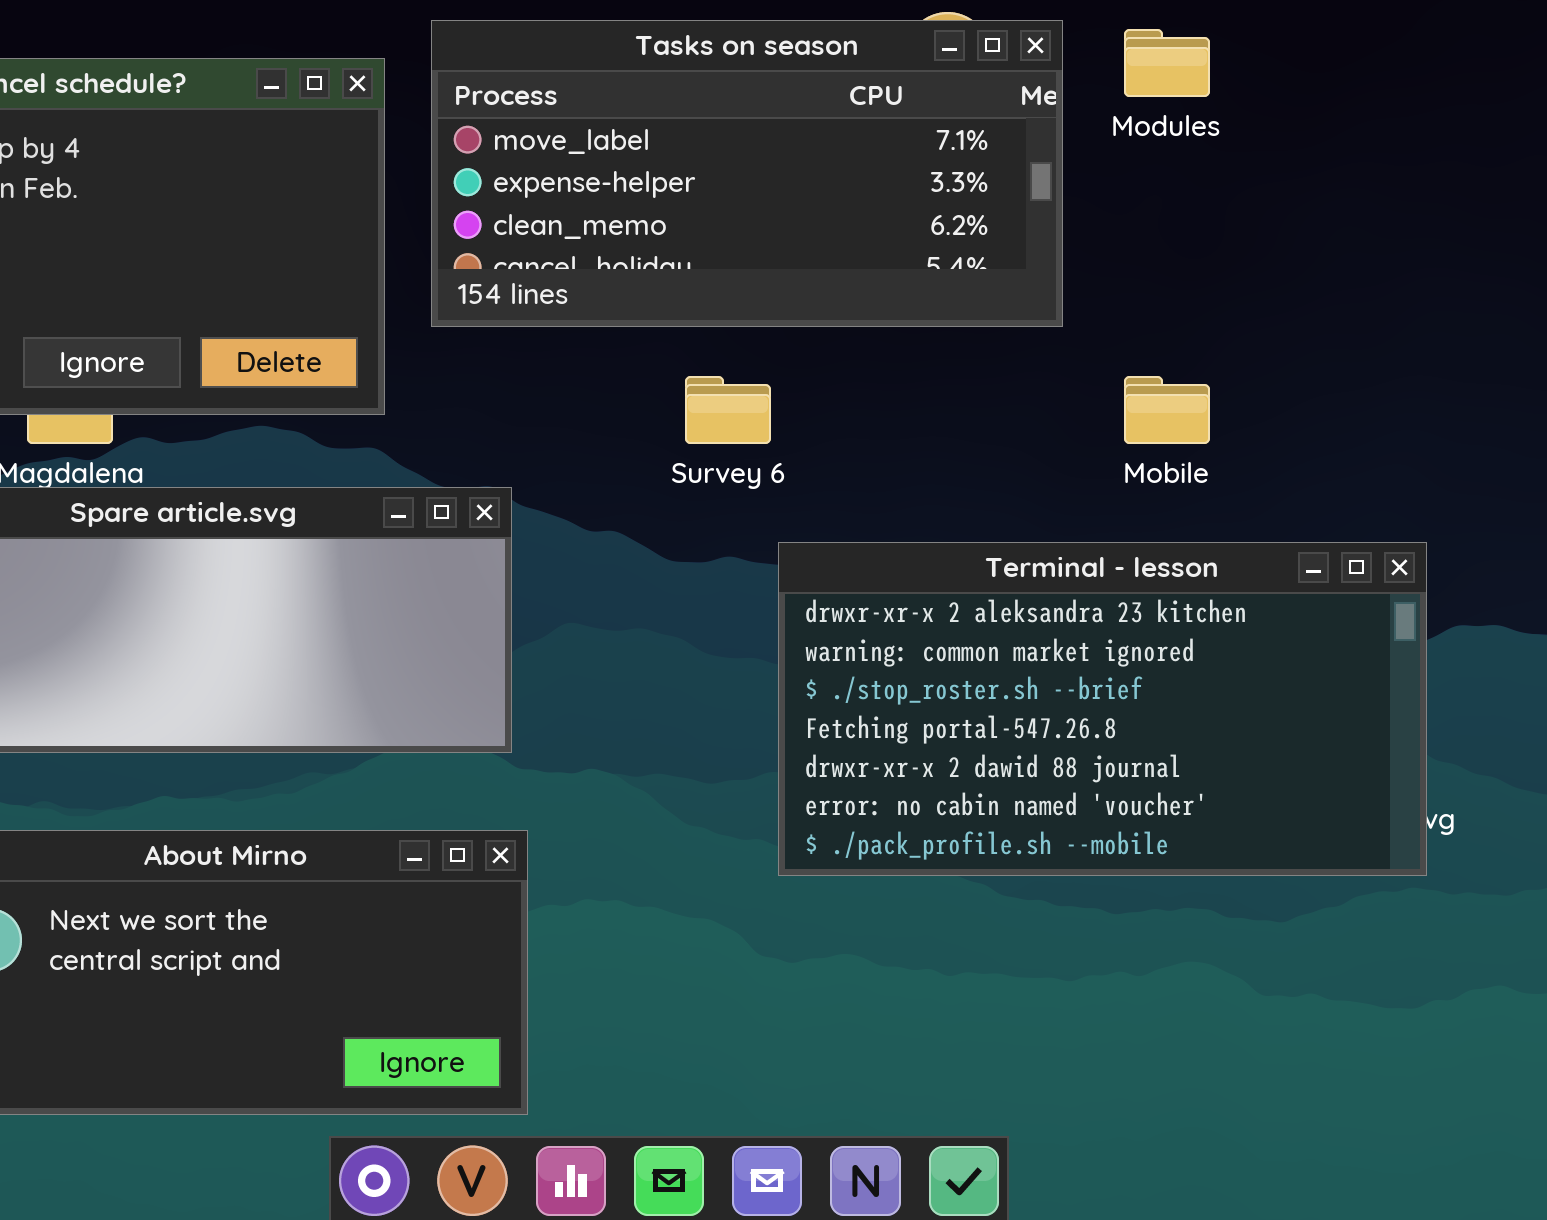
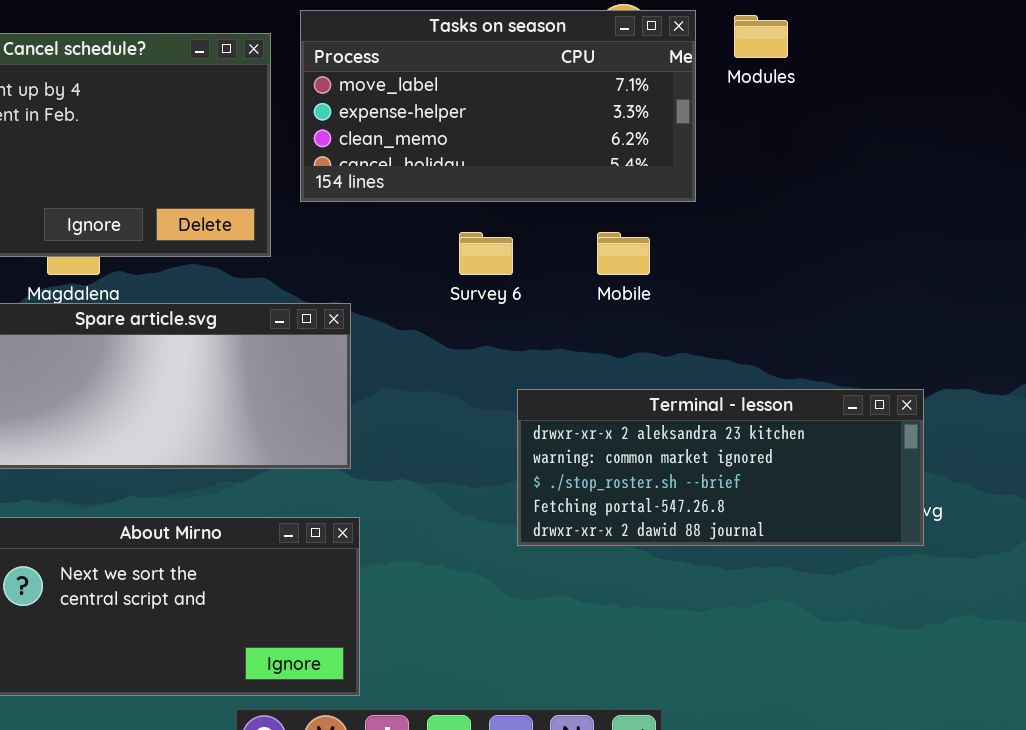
Mobile: [1124,376,1210,444] -> [597,232,650,275], moved
Terminal - lesson: [778,542,1427,876] -> [517,389,924,546], resized

